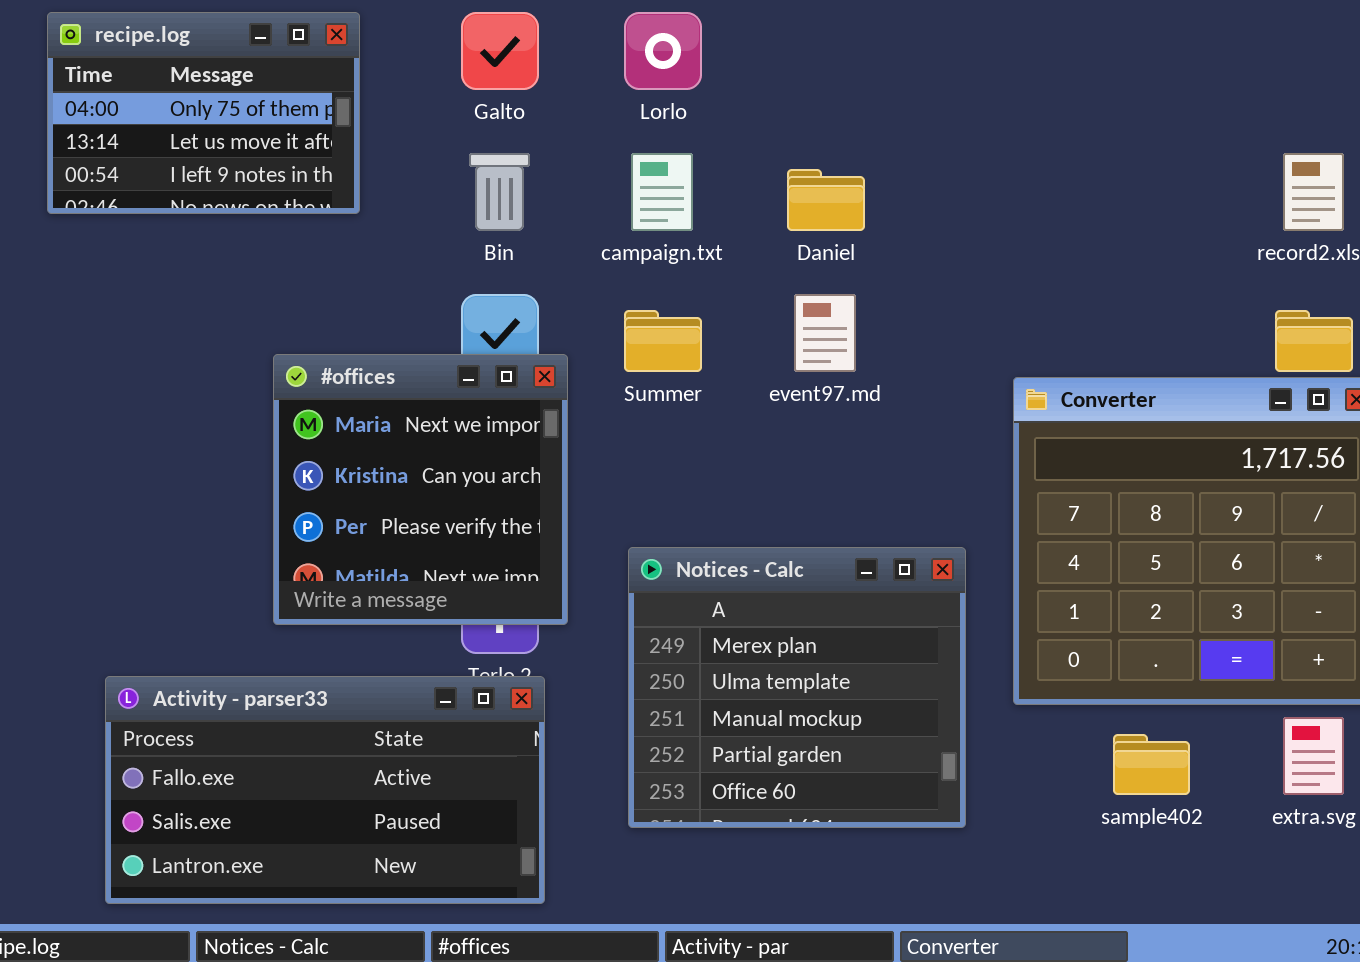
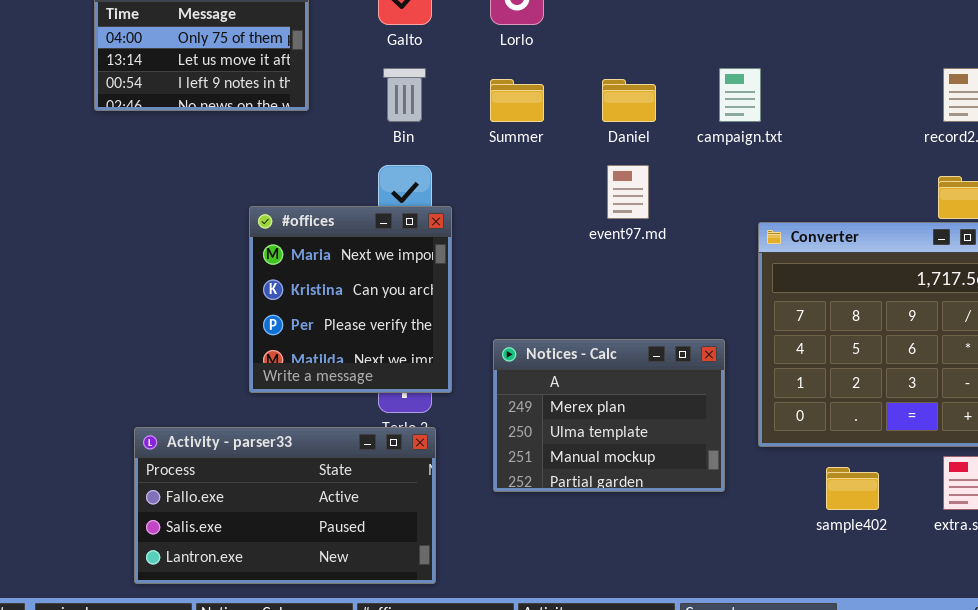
campaign.txt: [631,153,693,231] -> [719,68,761,122], moved
Summer: [624,310,702,372] -> [490,79,544,122], moved
Notices - Calc: [628,547,966,828] -> [493,339,725,492], resized

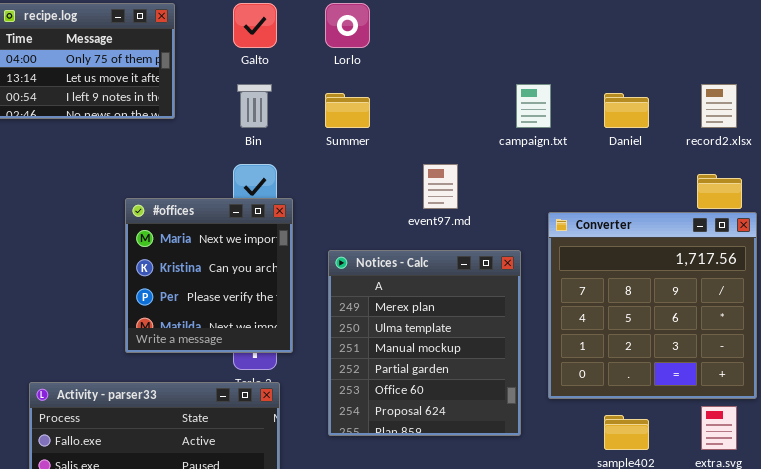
Daniel: [602,79,656,122] -> [604,93,649,128], moved
Notices - Calc: [493,339,725,492] -> [328,250,521,436], resized

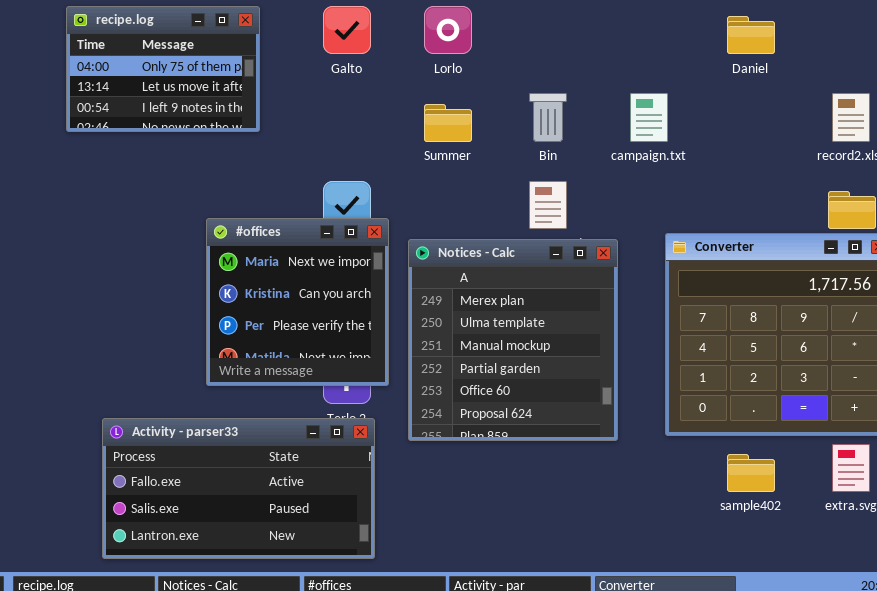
Bin: [237,84,272,128] -> [529,93,567,142], moved
Daniel: [604,93,649,128] -> [727,16,775,54], moved
Notices - Calc: [328,250,521,436] -> [408,239,618,441], moved

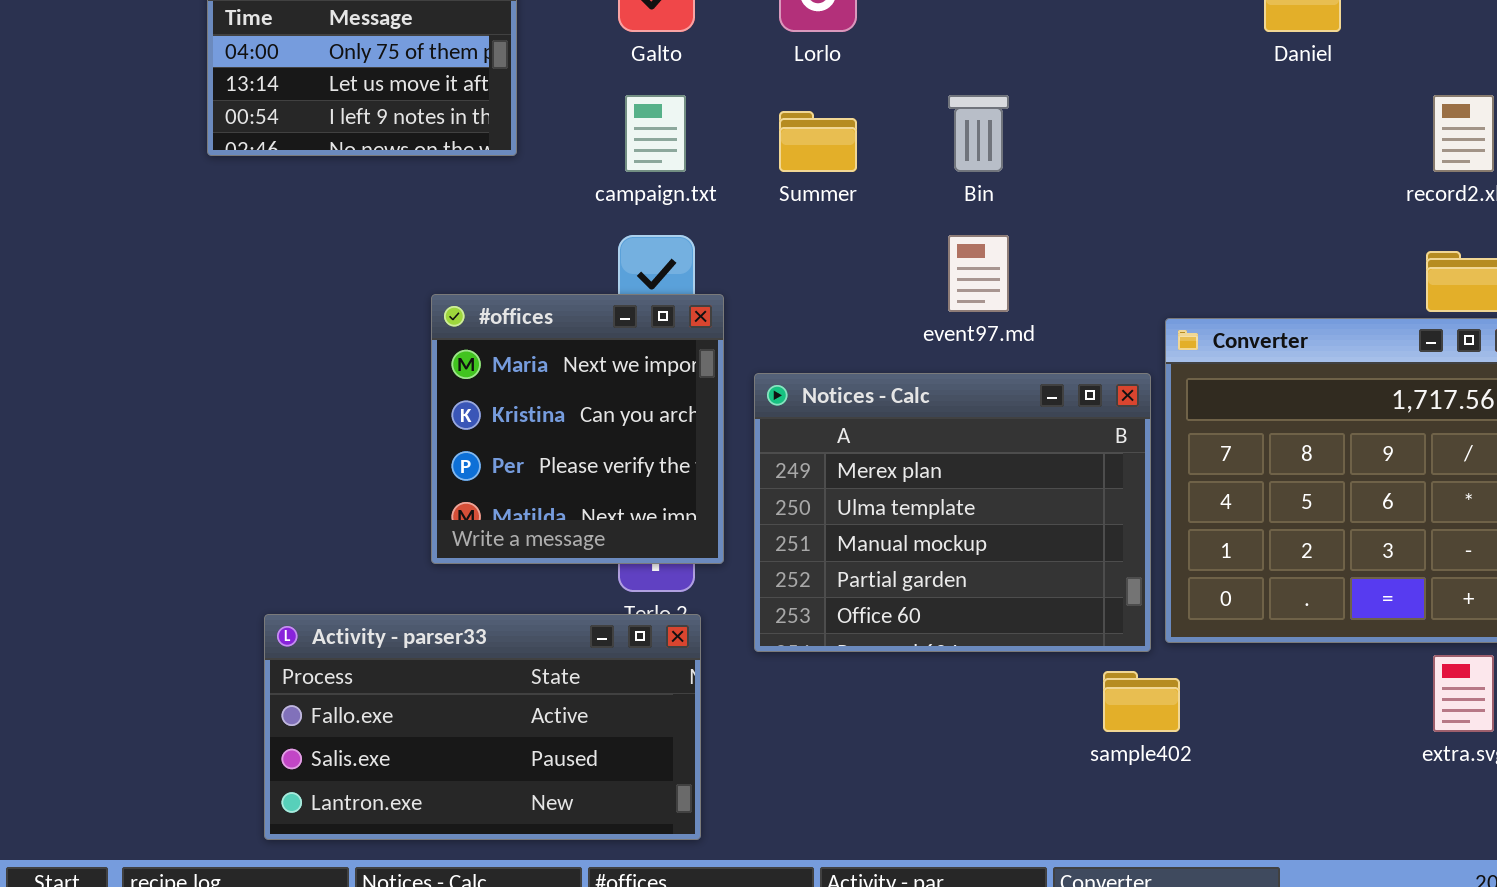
campaign.txt: [630,93,668,142] -> [625,95,686,172], moved
Notices - Calc: [408,239,618,441] -> [754,373,1151,652], resized
sample402: [727,454,775,492] -> [1103,671,1180,732], moved

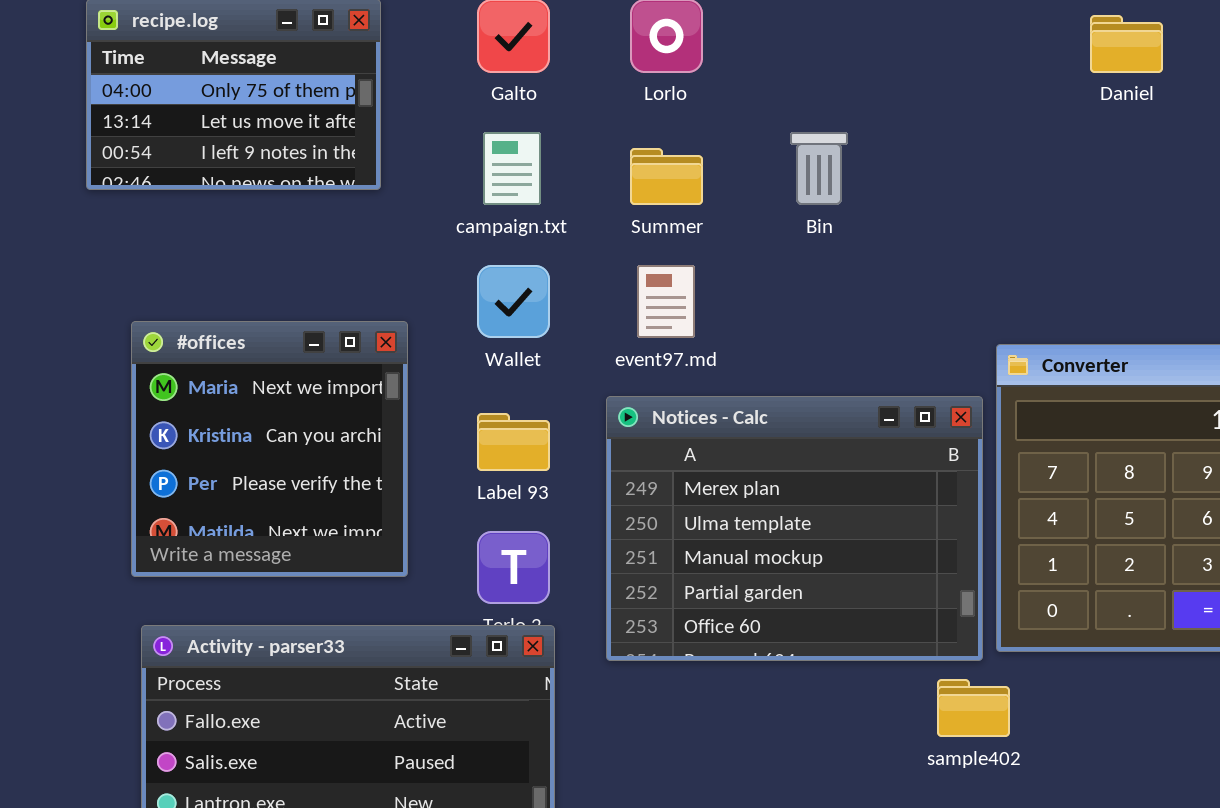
event97.md: [948,235,1009,312] -> [637,265,695,338], moved
#offices: [431,294,724,564] -> [131,321,408,577], moved

